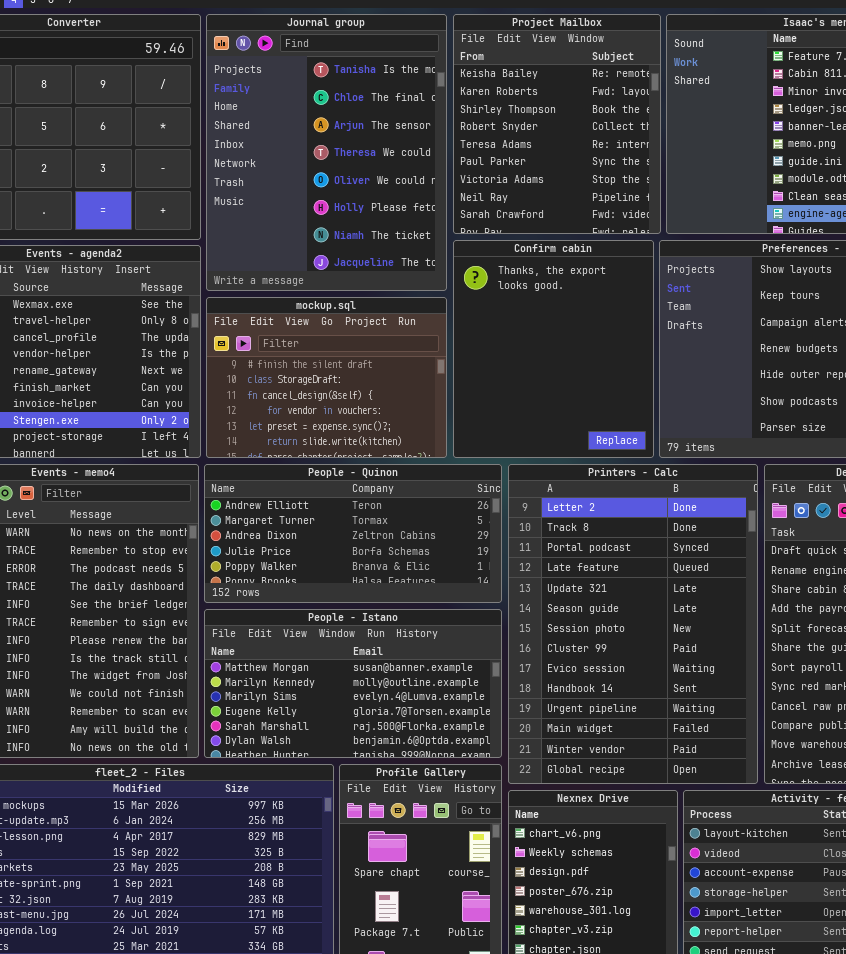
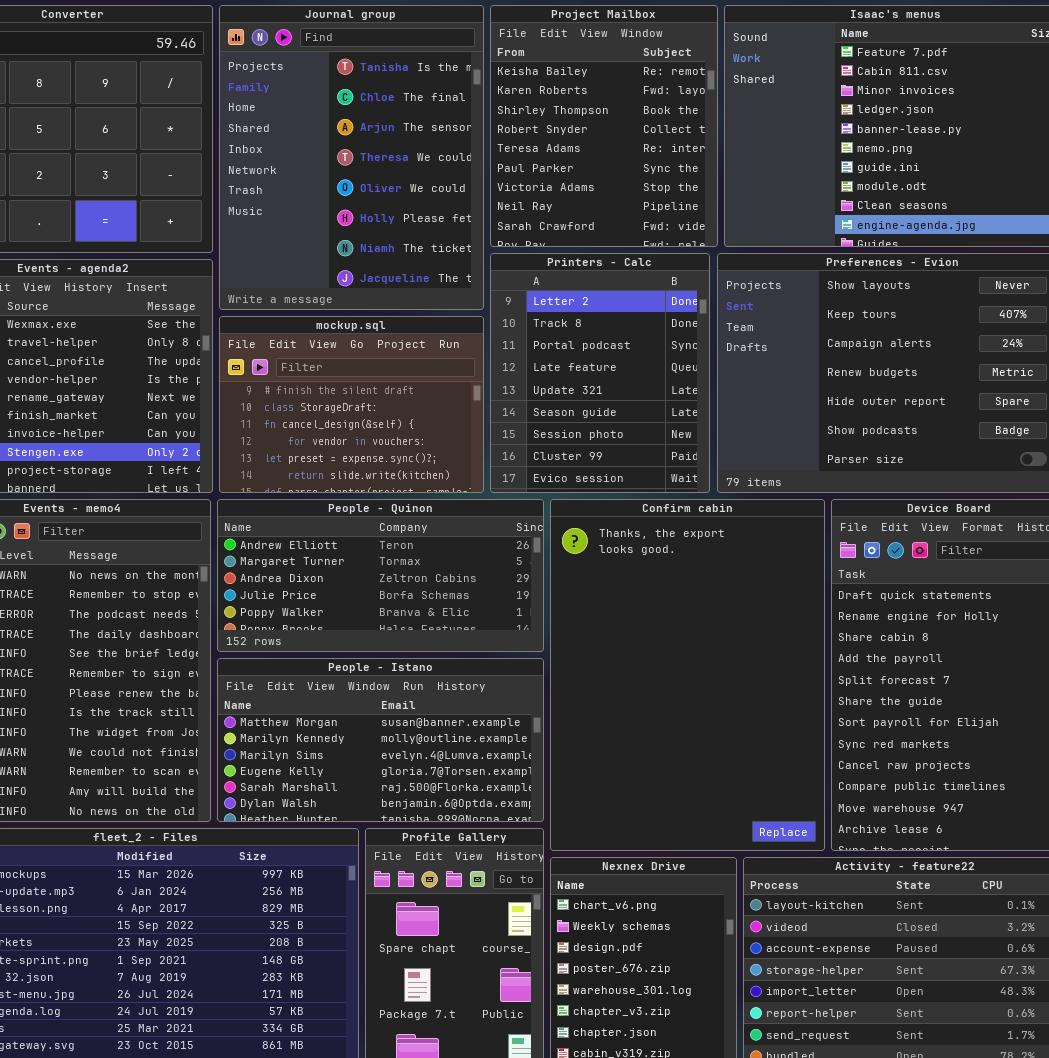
Confirm cabin: [453,240,654,458] -> [550,499,825,851], moved, resized
Printers - Calc: [508,464,758,784] -> [490,253,710,493], moved, resized

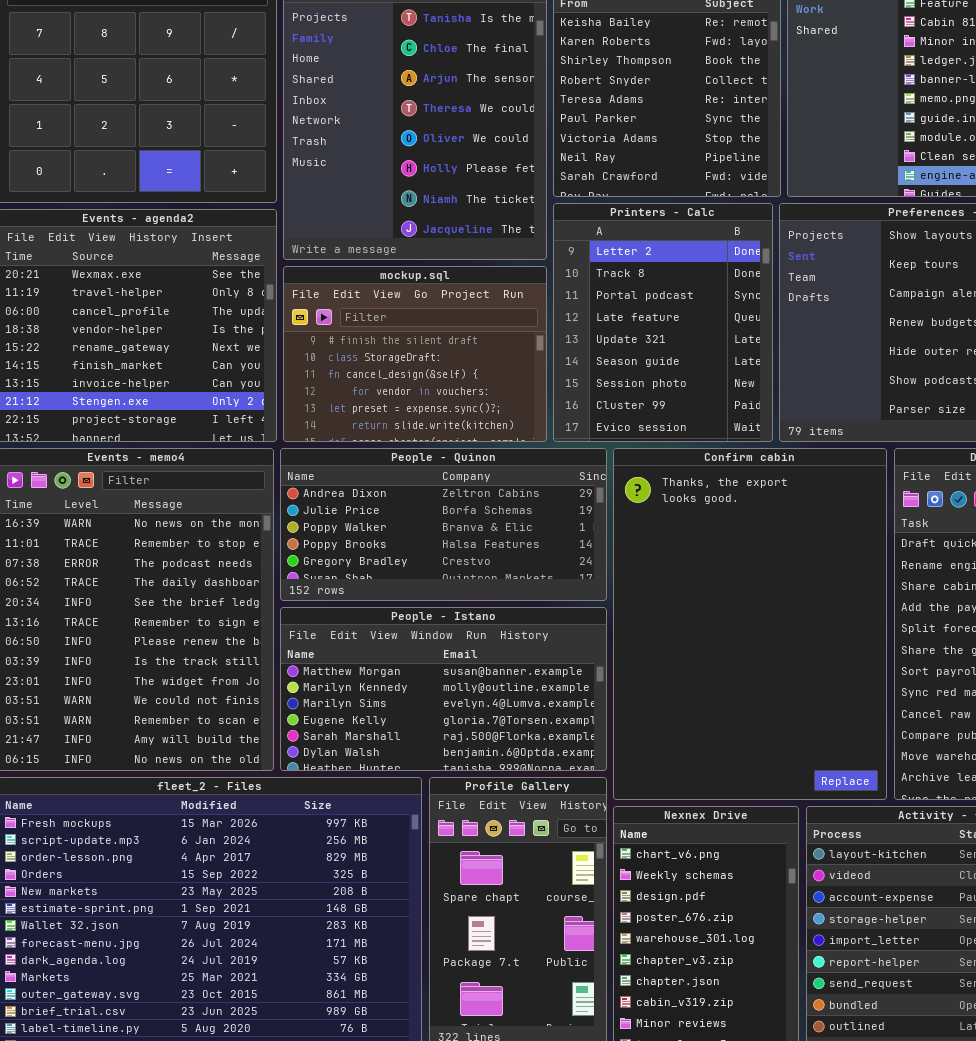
People - Quinon: [217,499,544,652] -> [280,448,607,601], scrolled down 2 rows

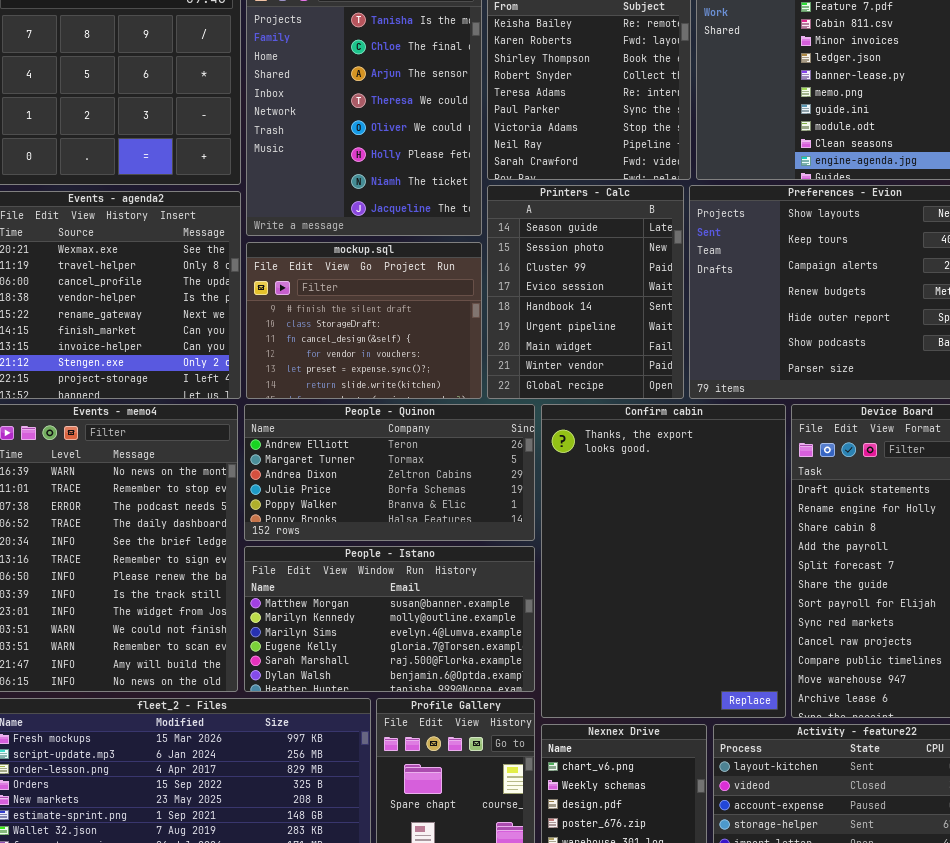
Printers - Calc: [553,203,773,442] -> [487,185,684,399], scrolled down 5 rows
People - Quinon: [280,448,607,601] -> [244,404,535,541], scrolled up 2 rows

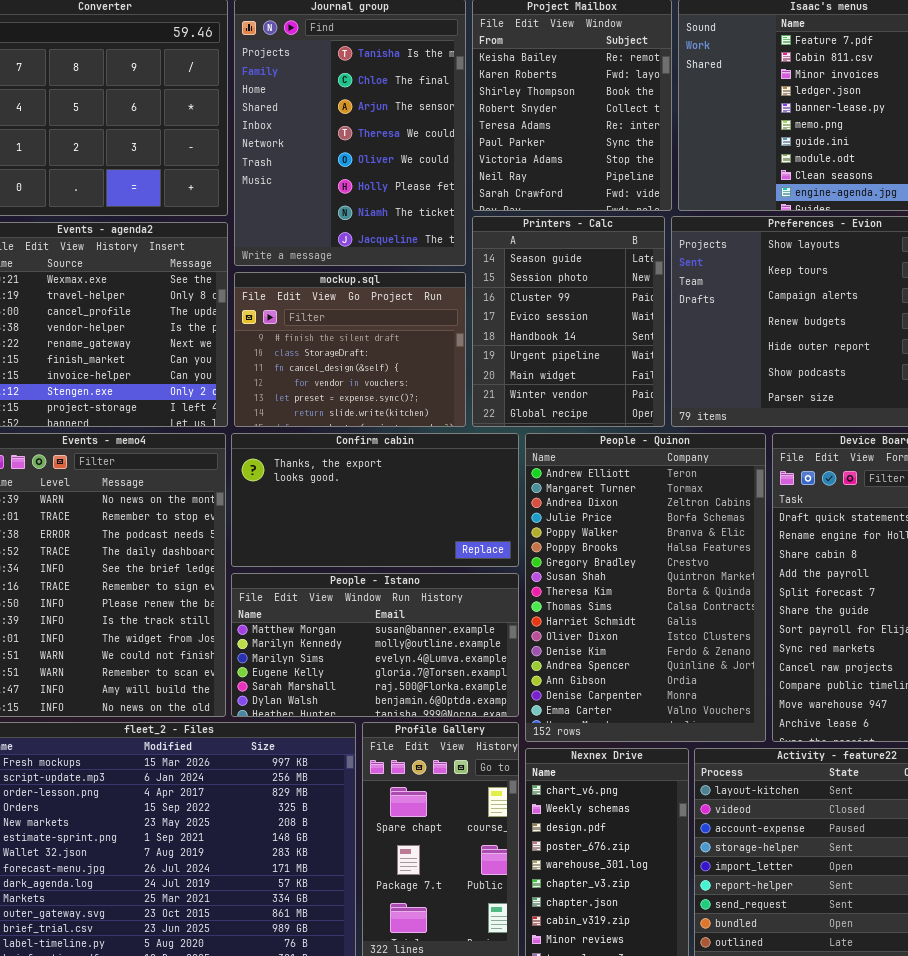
People - Quinon: [244,404,535,541] -> [525,433,766,742], moved, resized
Confirm cabin: [541,404,786,718] -> [231,433,519,567], moved, resized

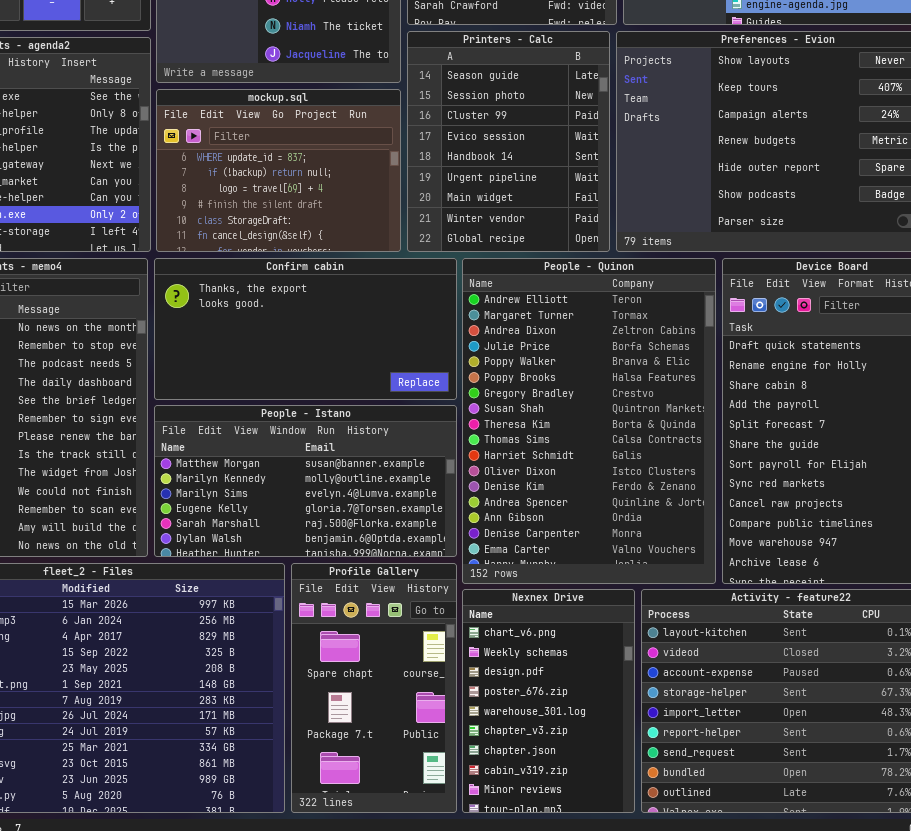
mockup.sql: [234,272,466,427] -> [156,89,401,252], scrolled up 3 rows

